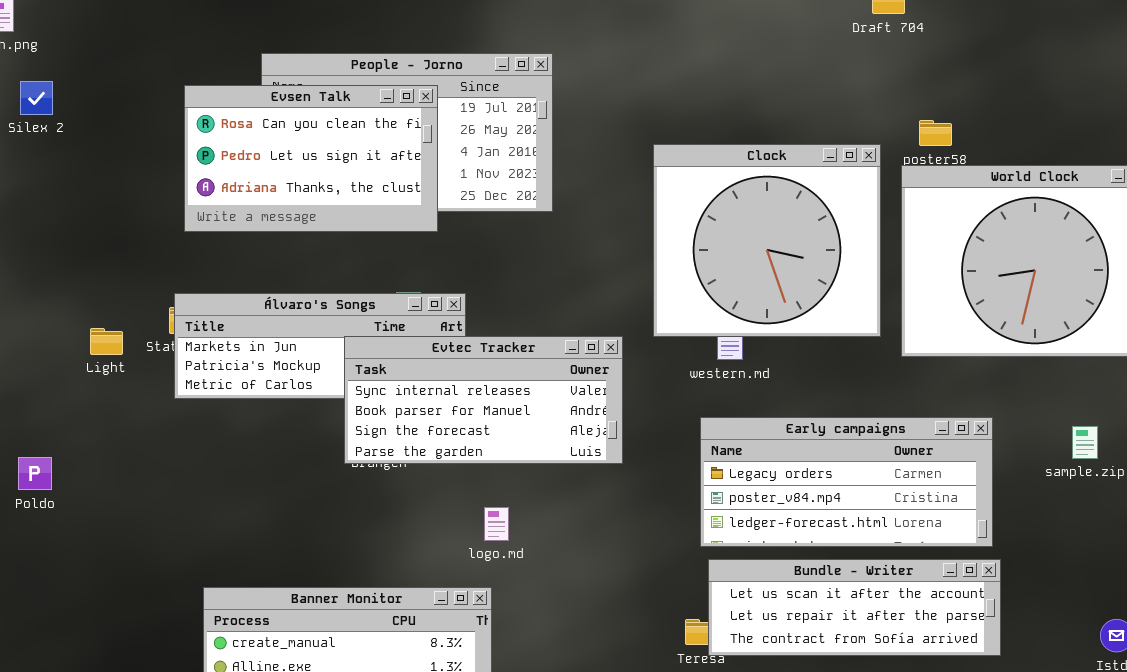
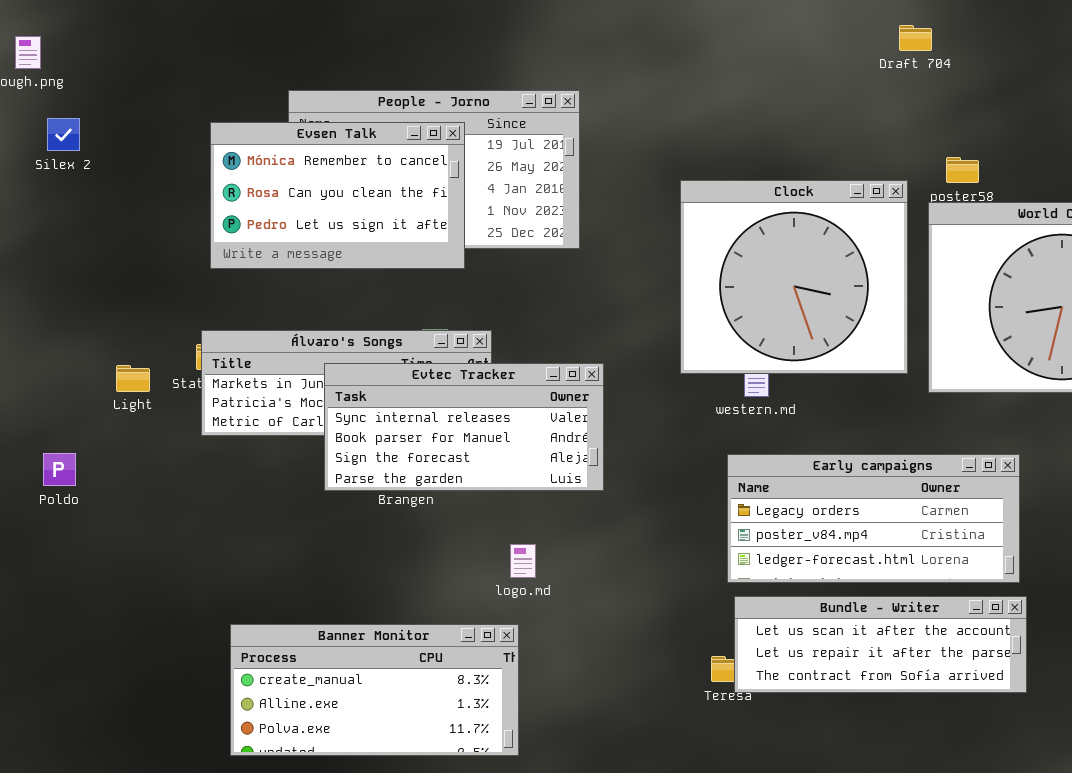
Evsen Talk: [184,85,438,232] -> [210,122,465,269], scrolled up 1 row
Evtec Tracker: [344,336,623,464] -> [324,363,604,491], moved
Poldo: [18,457,52,490] -> [43,453,76,486], moved

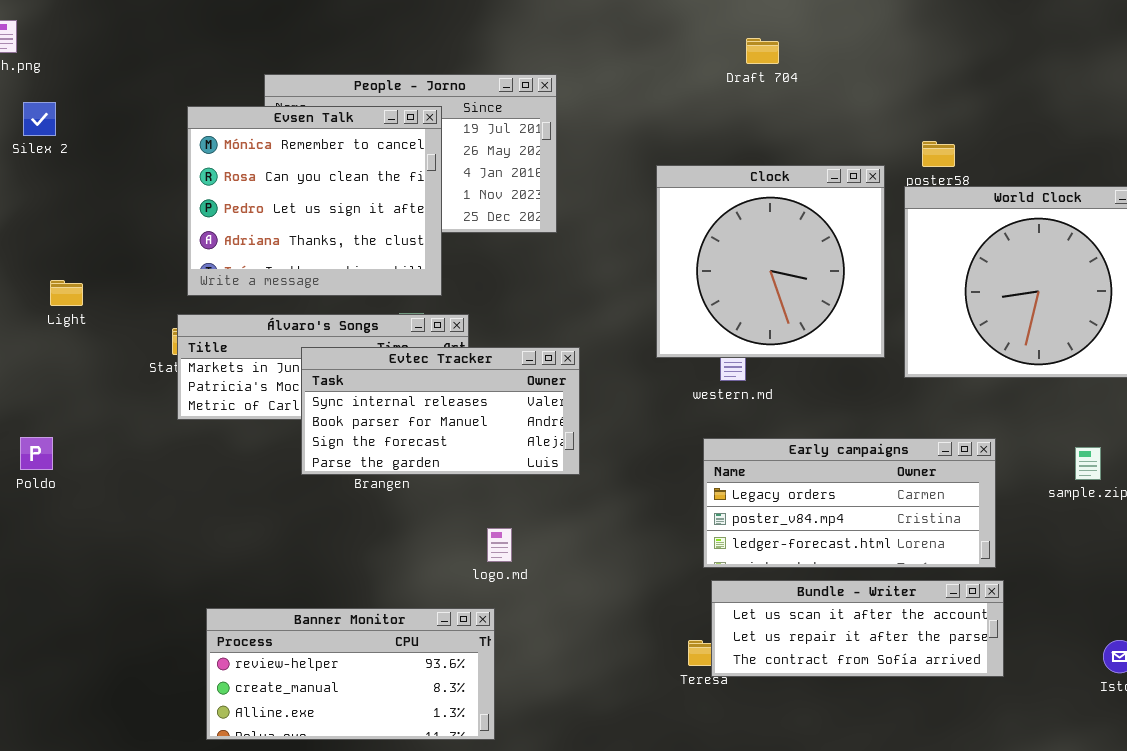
Draft 704: [899,25,932,51] -> [746,38,779,64], moved
Evsen Talk: [210,122,465,269] -> [187,106,442,296], resized
Light: [116,365,150,392] -> [50,280,83,306], moved
Banner Monitor: [230,624,519,756] -> [206,608,495,740], scrolled up 1 row

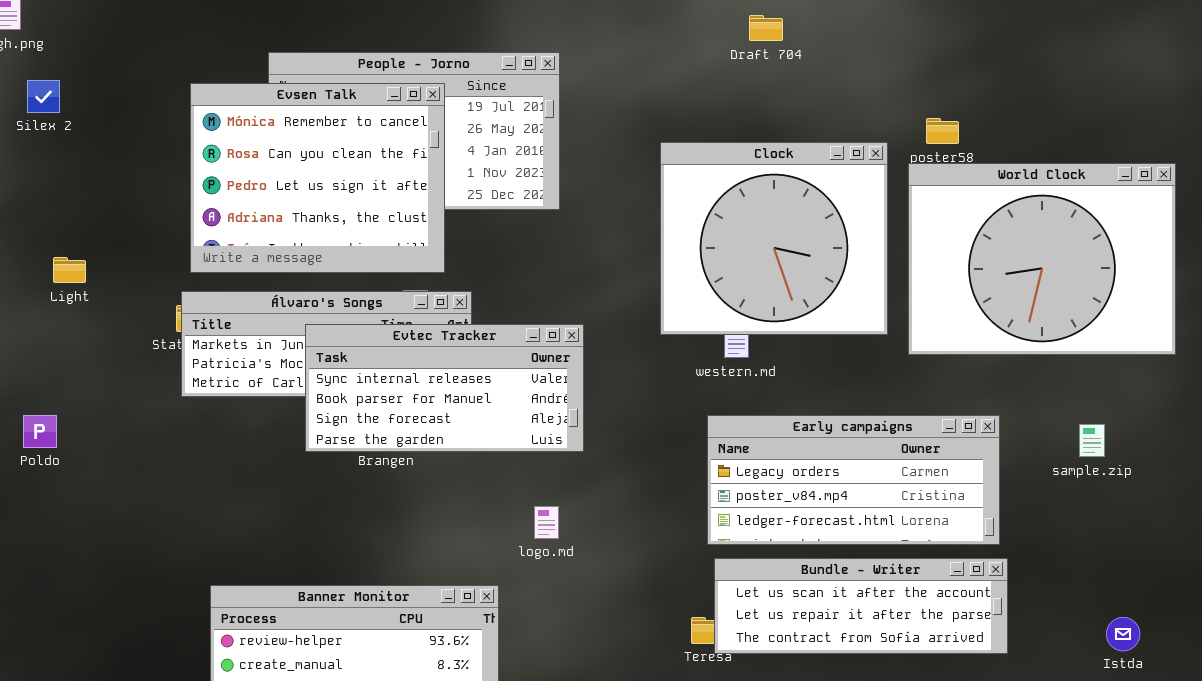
logo.md: [487,528,512,562] -> [534,506,559,539], moved

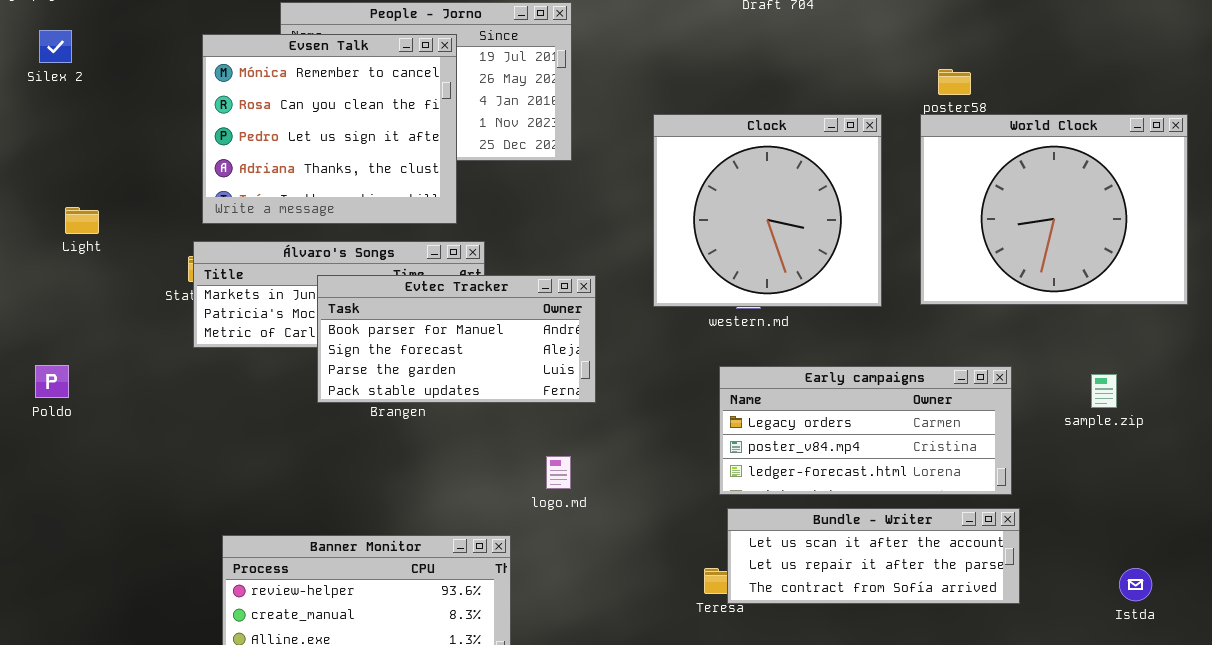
Clock: [660,142,888,335] -> [653,114,882,307], moved
Evtec Tracker: [305,324,584,452] -> [317,275,596,403], scrolled down 1 row

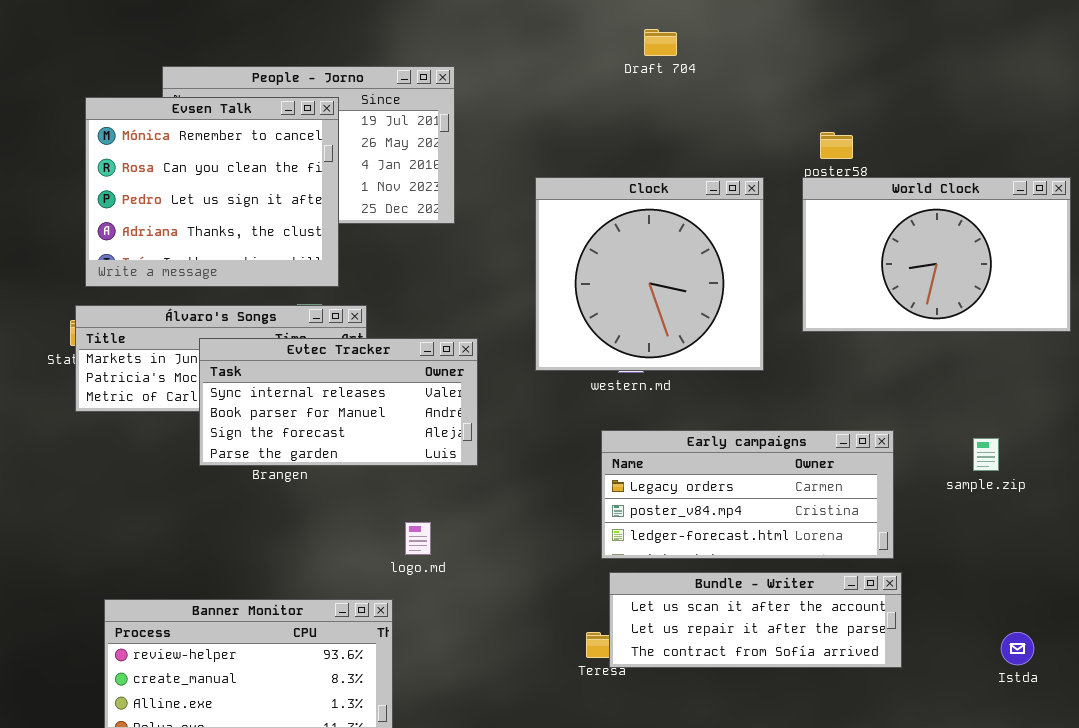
World Clock: [920,114,1188,305] -> [802,177,1071,332], resized
Evtec Tracker: [317,275,596,403] -> [199,338,478,466], scrolled up 1 row
logo.md: [546,456,571,489] -> [405,522,431,555], moved

